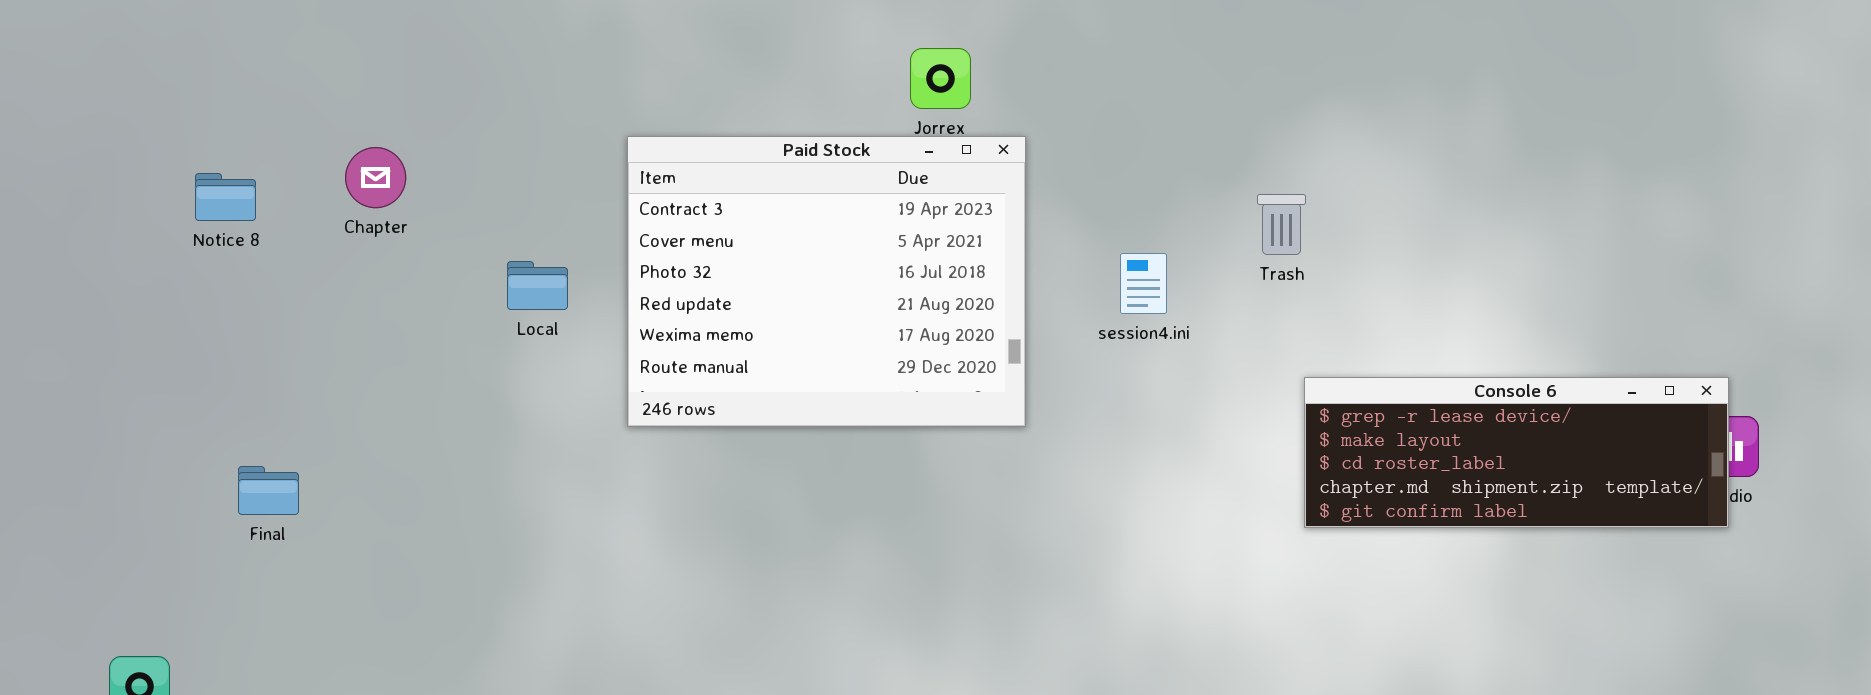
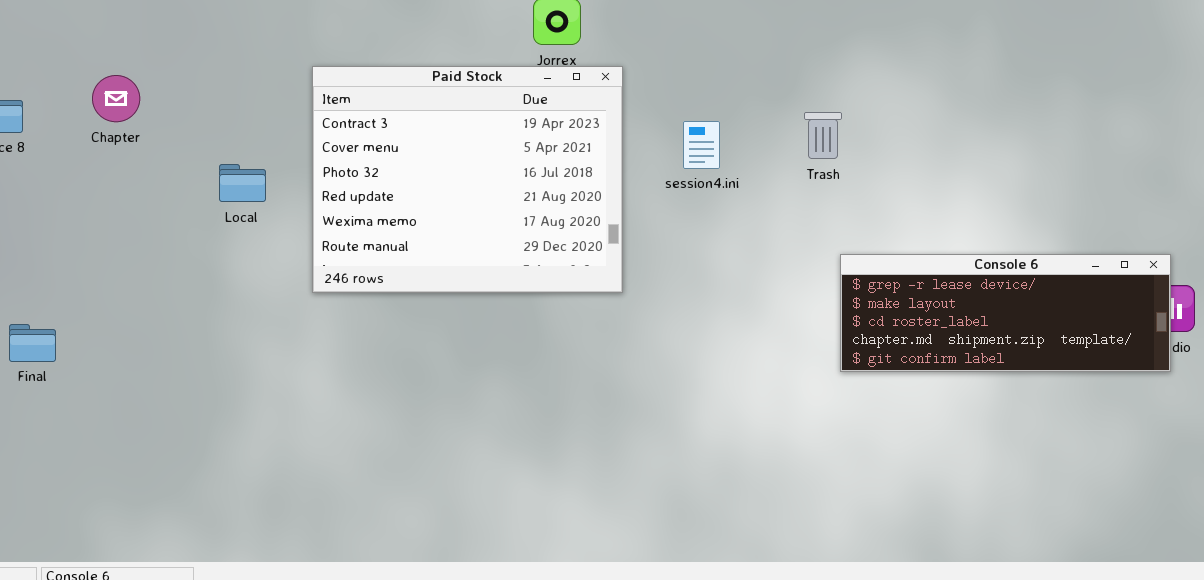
session4.ini: [1120,253,1167,314] -> [683,121,720,169], moved

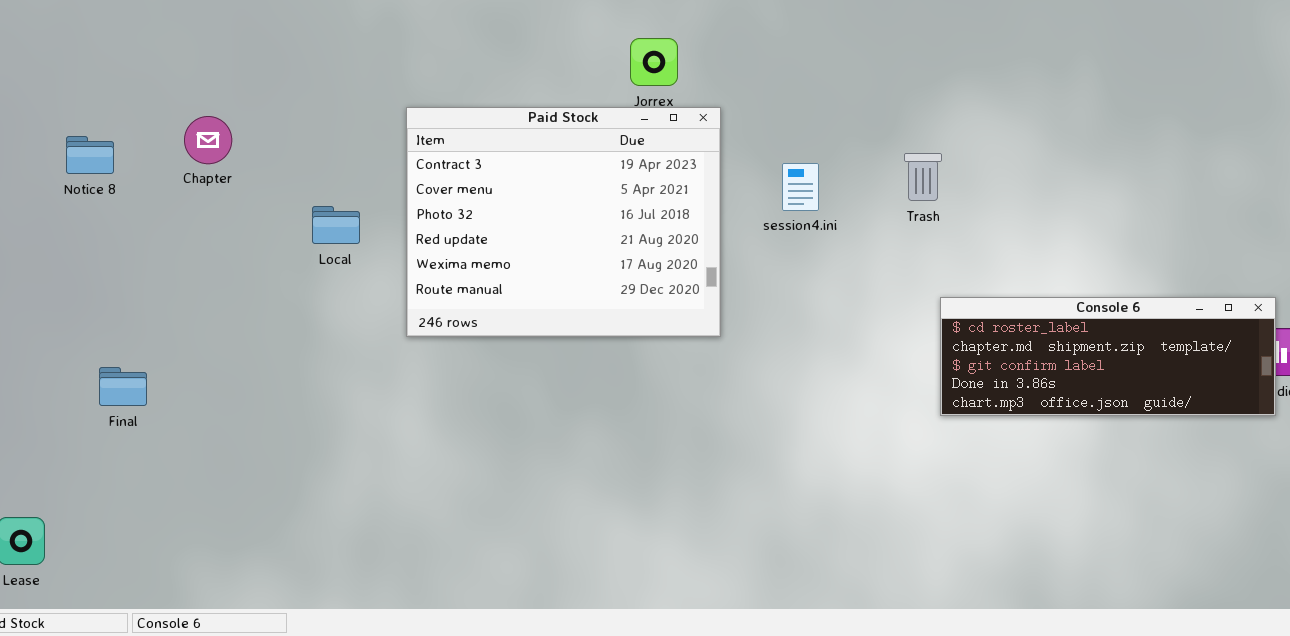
Console 6: [840,254,1171,372] -> [940,297,1276,416], scrolled down 2 rows

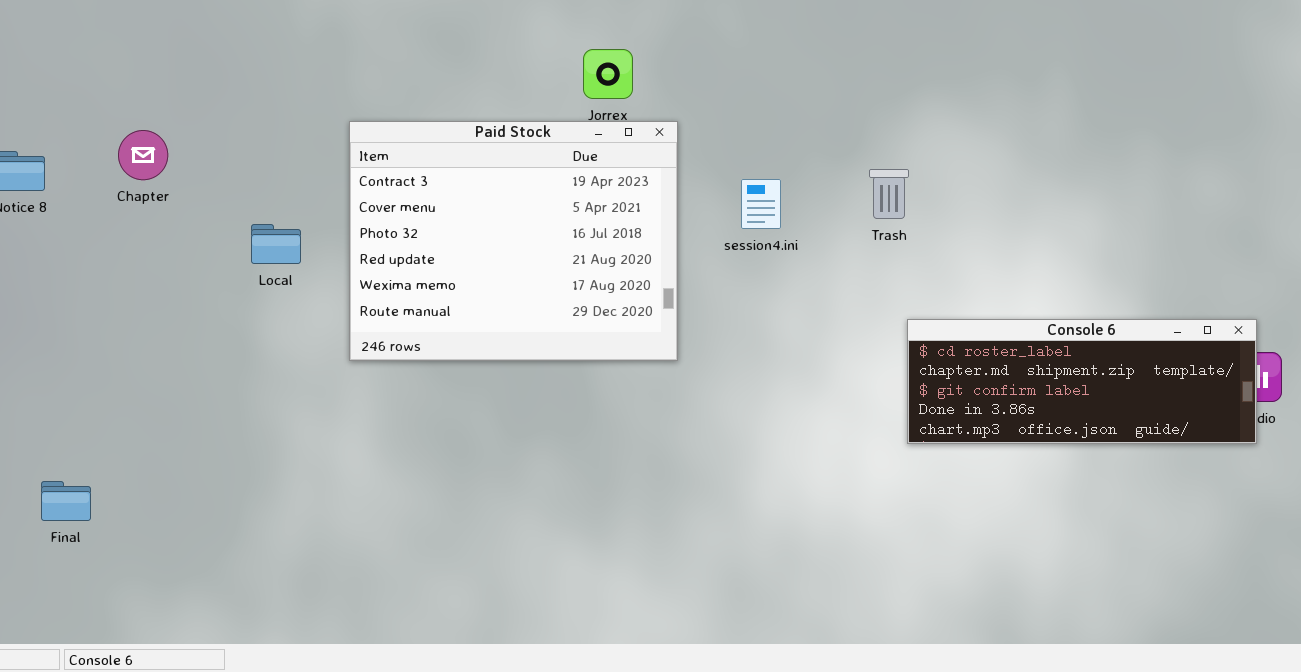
Final: [99,367,147,406] -> [41,481,91,521], moved

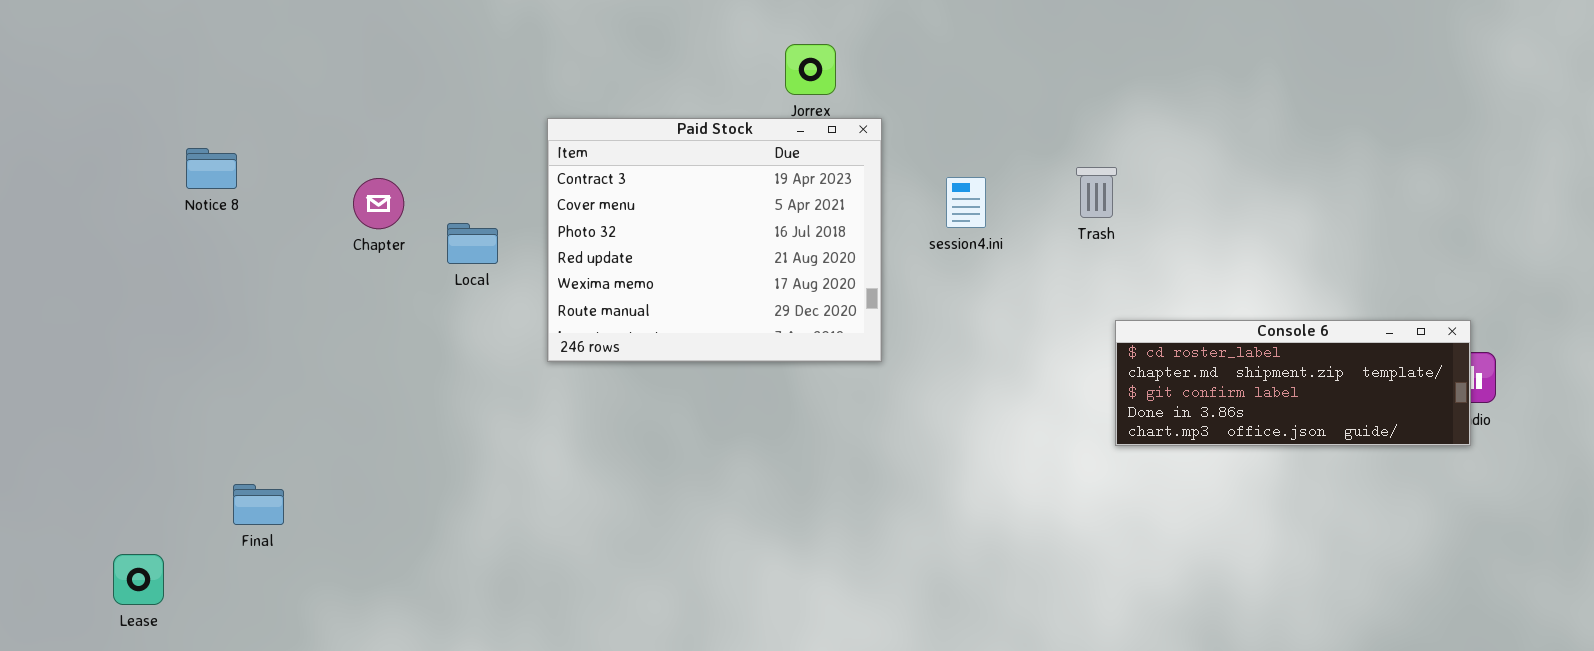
Chapter: [118,130,168,180] -> [353,178,404,229], moved

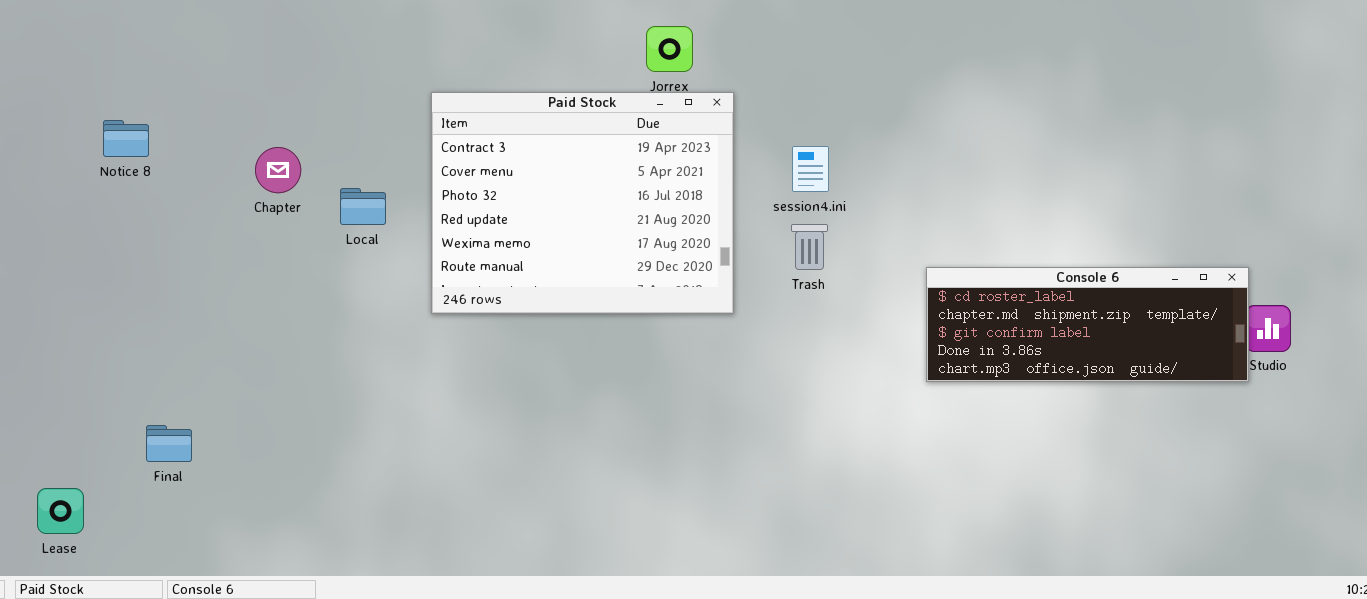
Trash: [1076,167,1117,218] -> [791,224,828,270], moved
Console 6: [1115,320,1471,446] -> [926,267,1249,382], moved

